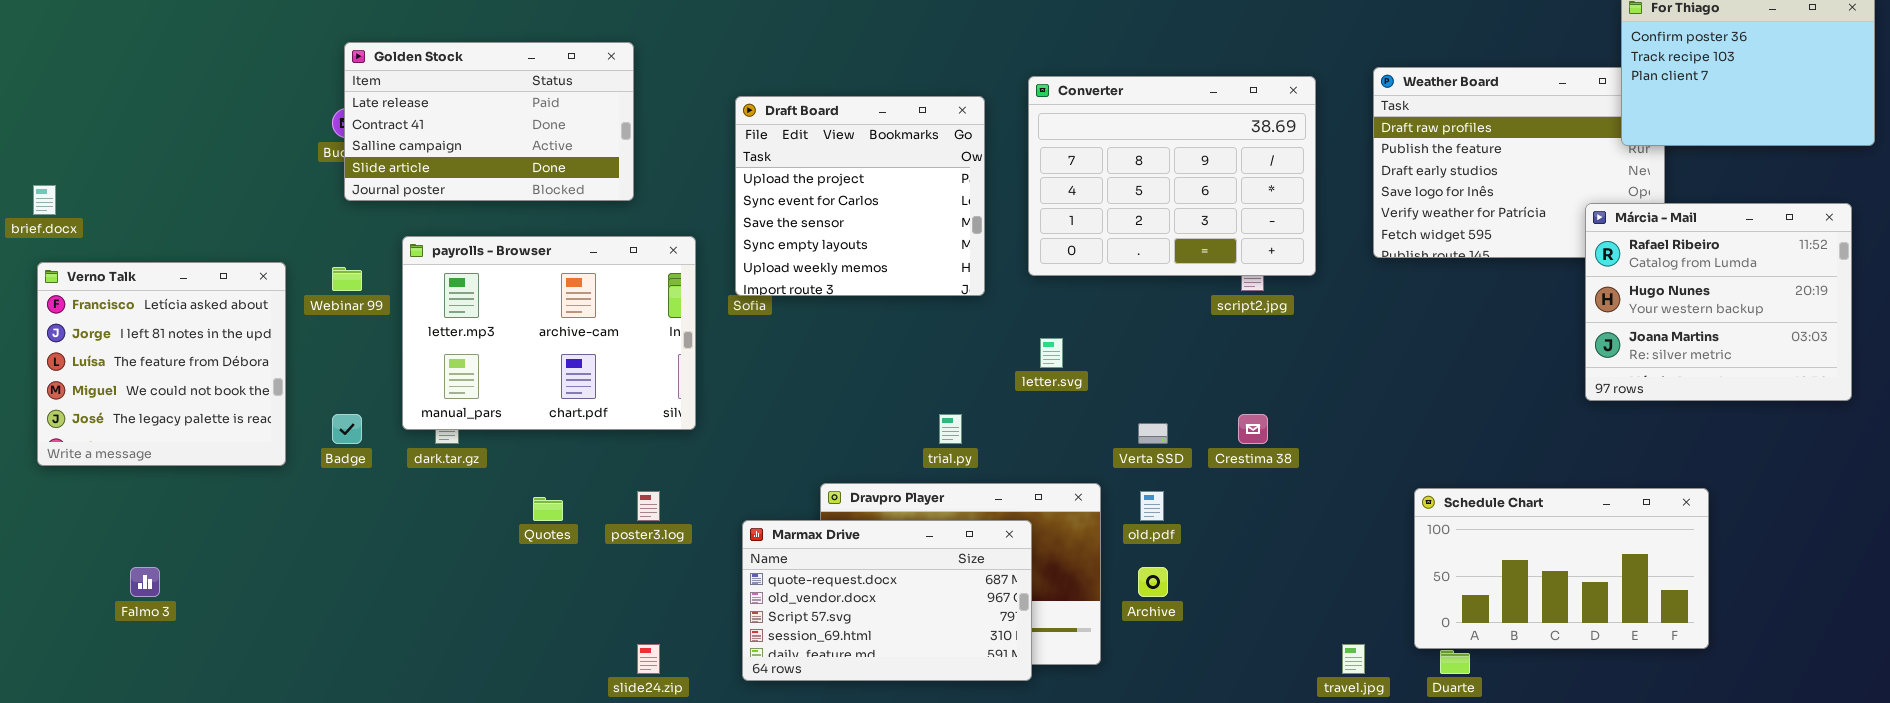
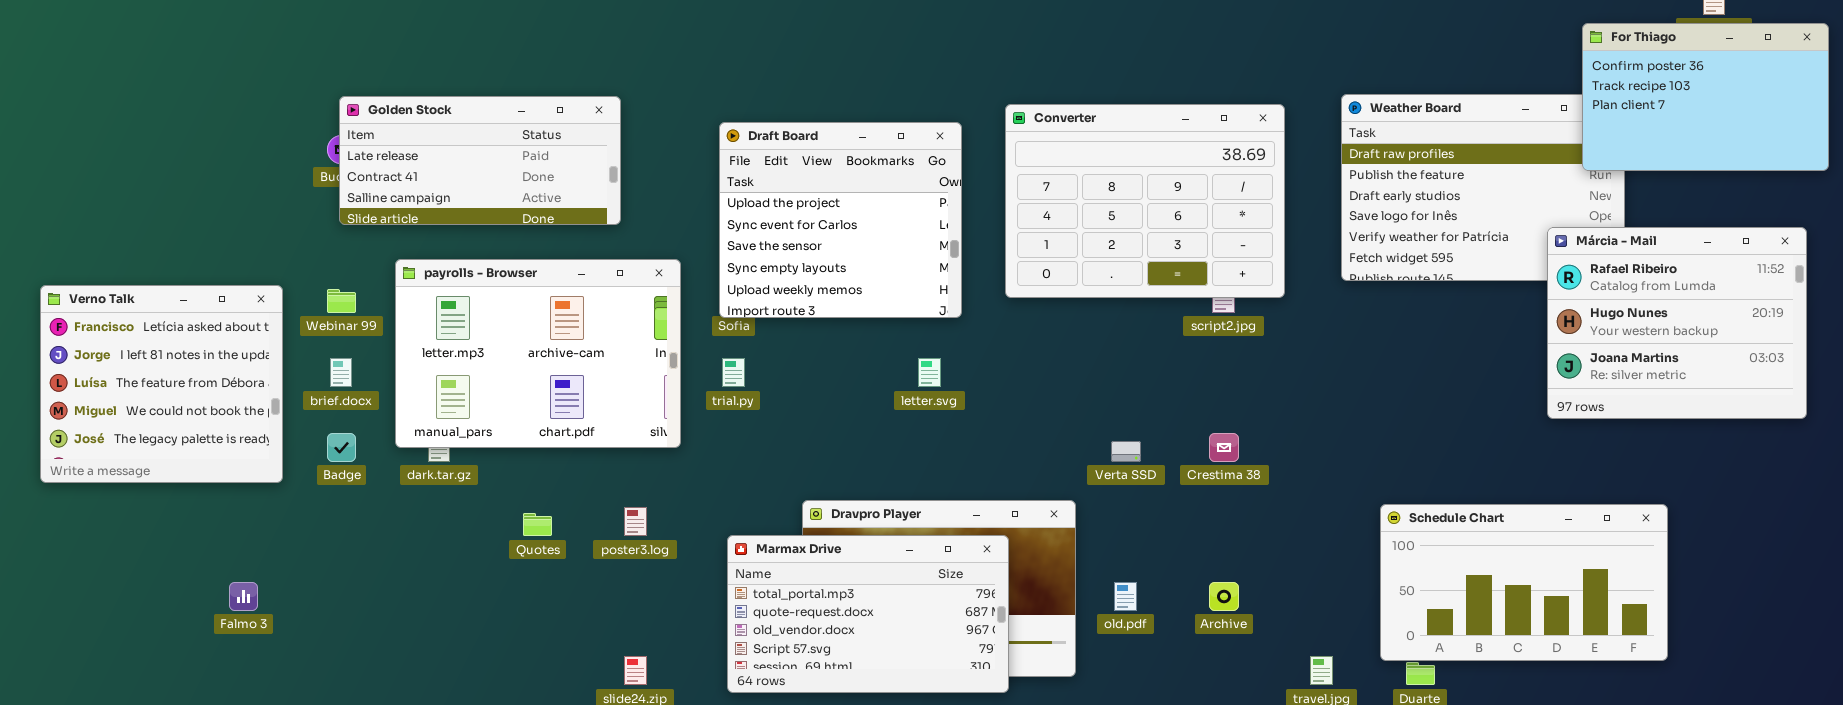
Golden Stock: [344,42,634,201] -> [339,96,621,225], resized
brief.docx: [33,185,56,215] -> [330,358,352,387], moved
letter.svg: [1040,338,1063,368] -> [918,358,941,387], moved
trial.py: [939,414,962,444] -> [722,358,745,387], moved
old.pdf: [1140,491,1164,521] -> [1114,582,1137,611], moved
Marmax Drive: [742,520,1032,681] -> [727,535,1009,693], scrolled up 1 row
Falmo 3: [130,567,160,597] -> [229,582,258,611], moved
Archive: [1138,567,1168,597] -> [1209,582,1239,611], moved

